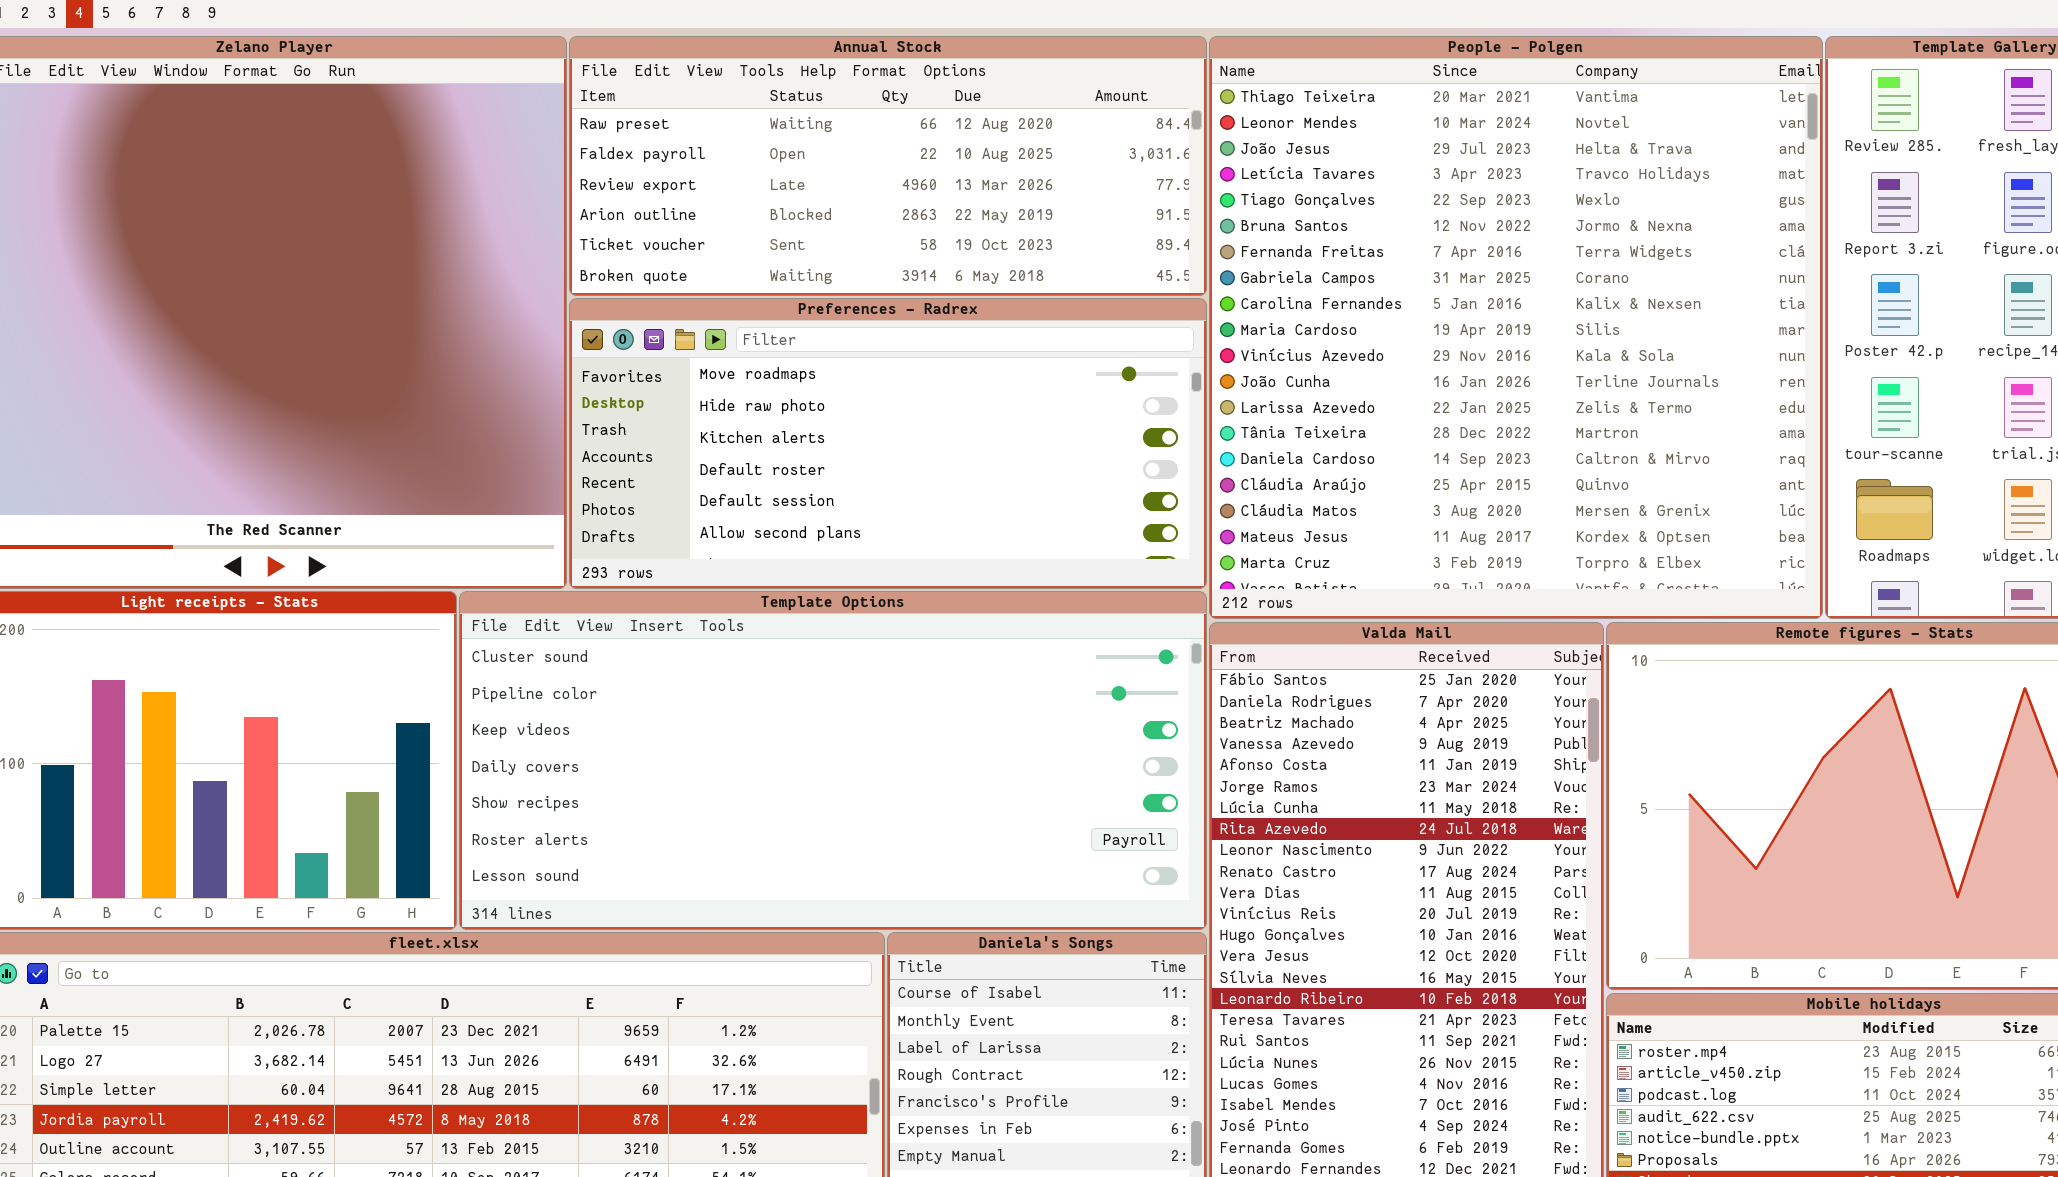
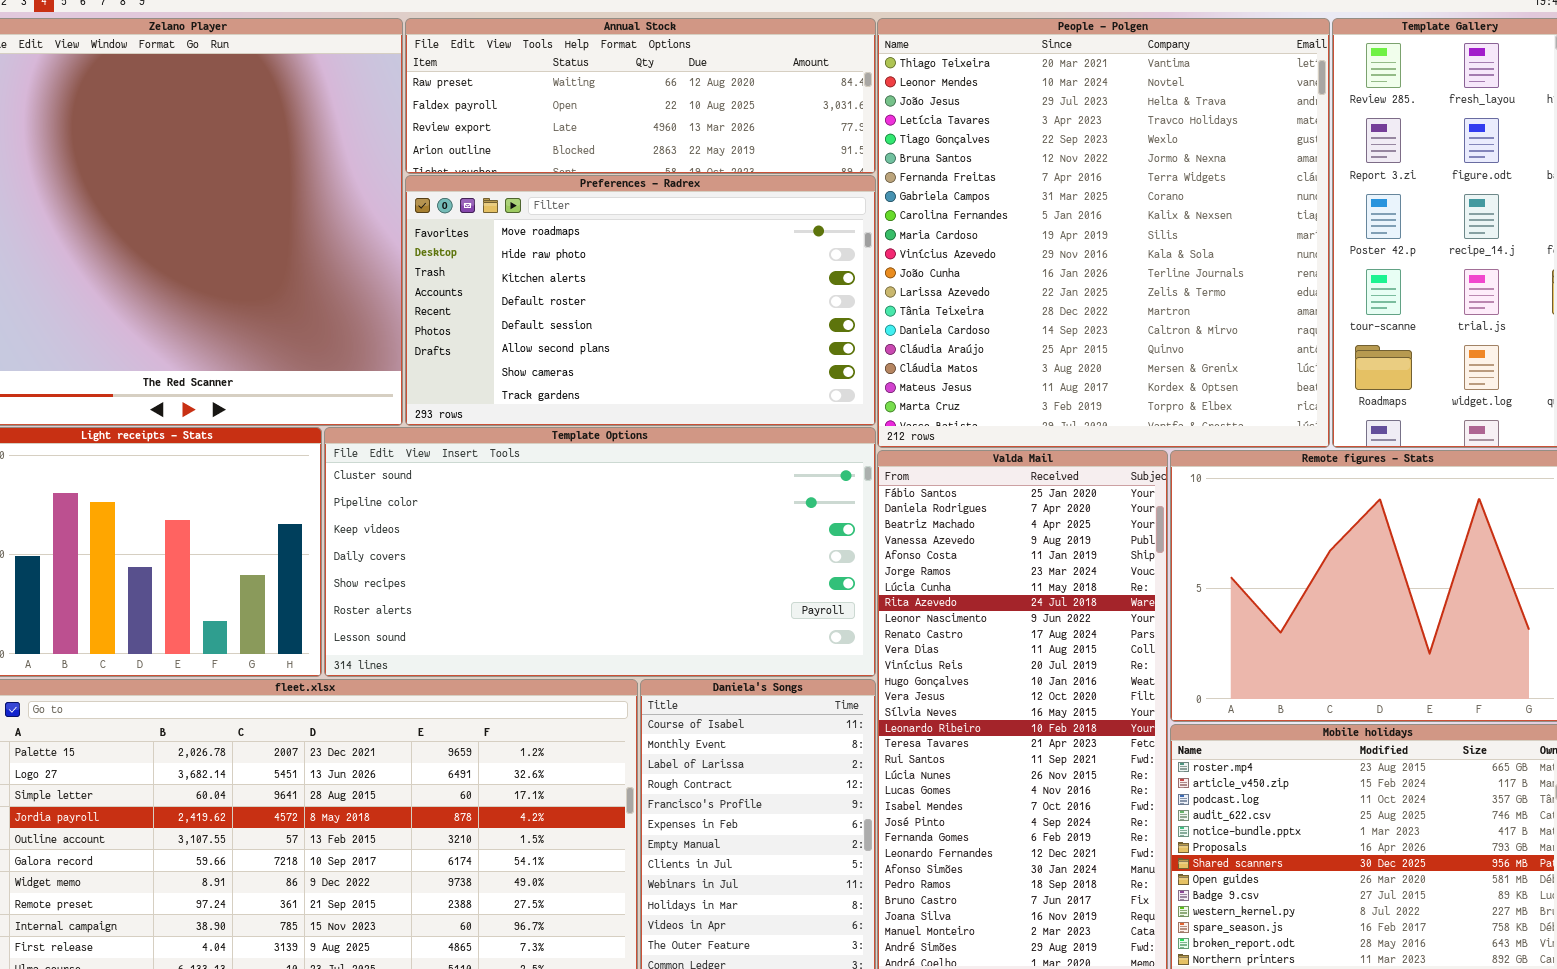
Annual Stock: [569,36,1207,296] -> [405,18,876,174], resized
Preferences - Radrex: [569,298,1207,589] -> [405,175,876,426], resized

